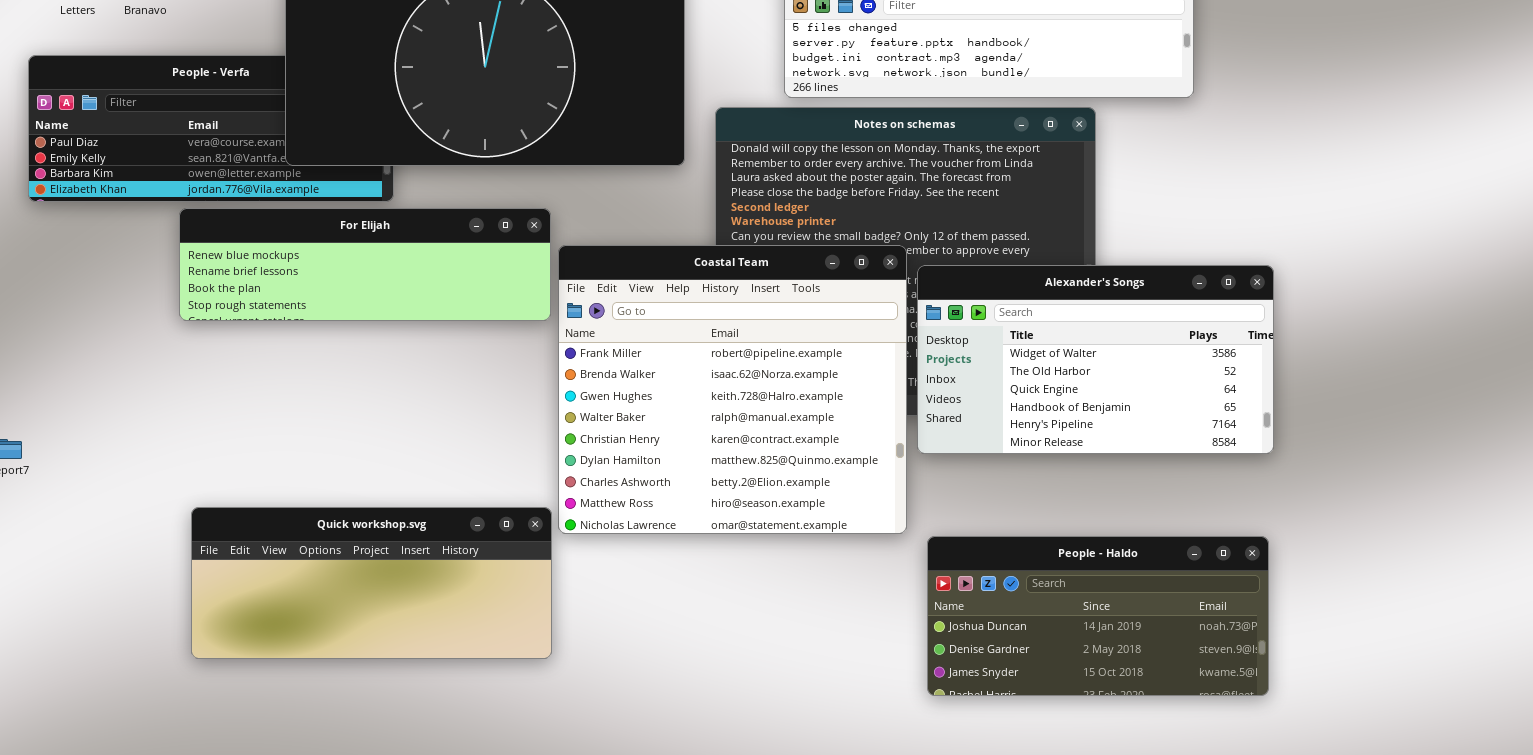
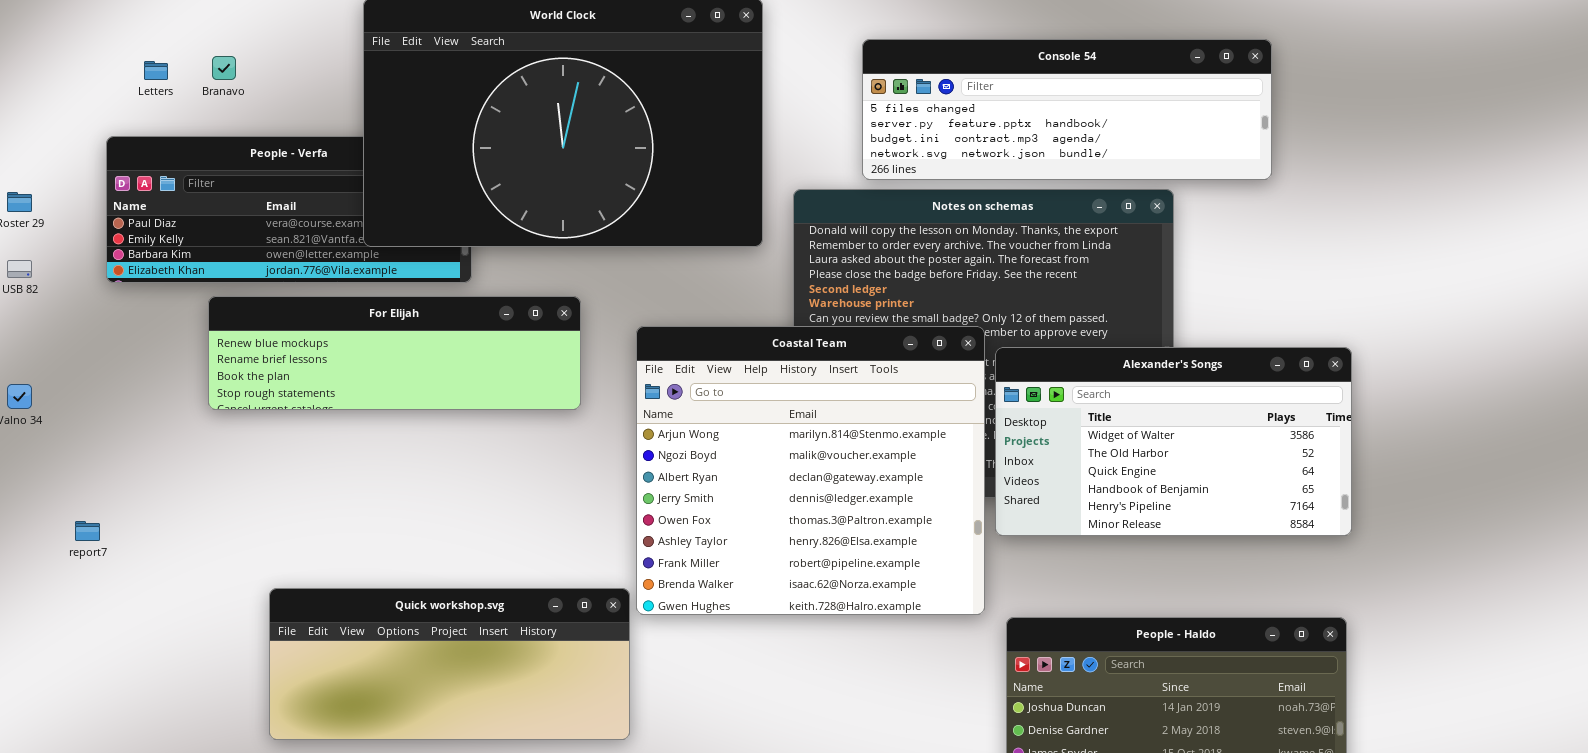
For Elijah: [179,208,551,321] -> [208,296,581,410], moved
Coastal Team: [558,245,907,534] -> [636,326,985,615], scrolled up 6 rows

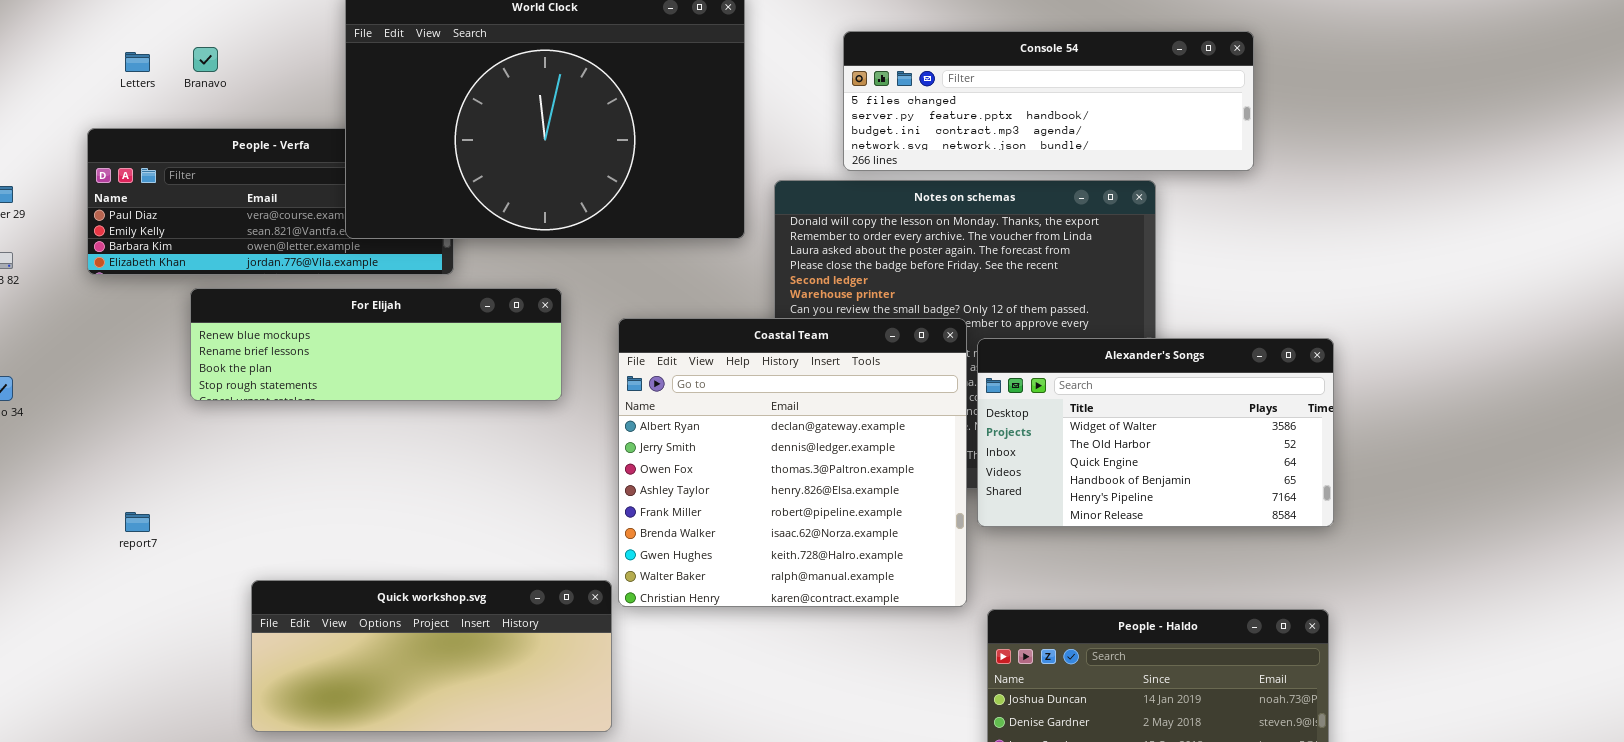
Coastal Team: [636,326,985,615] -> [618,318,967,607], scrolled down 2 rows
report7: [75,521,100,541] -> [125,512,150,532], moved

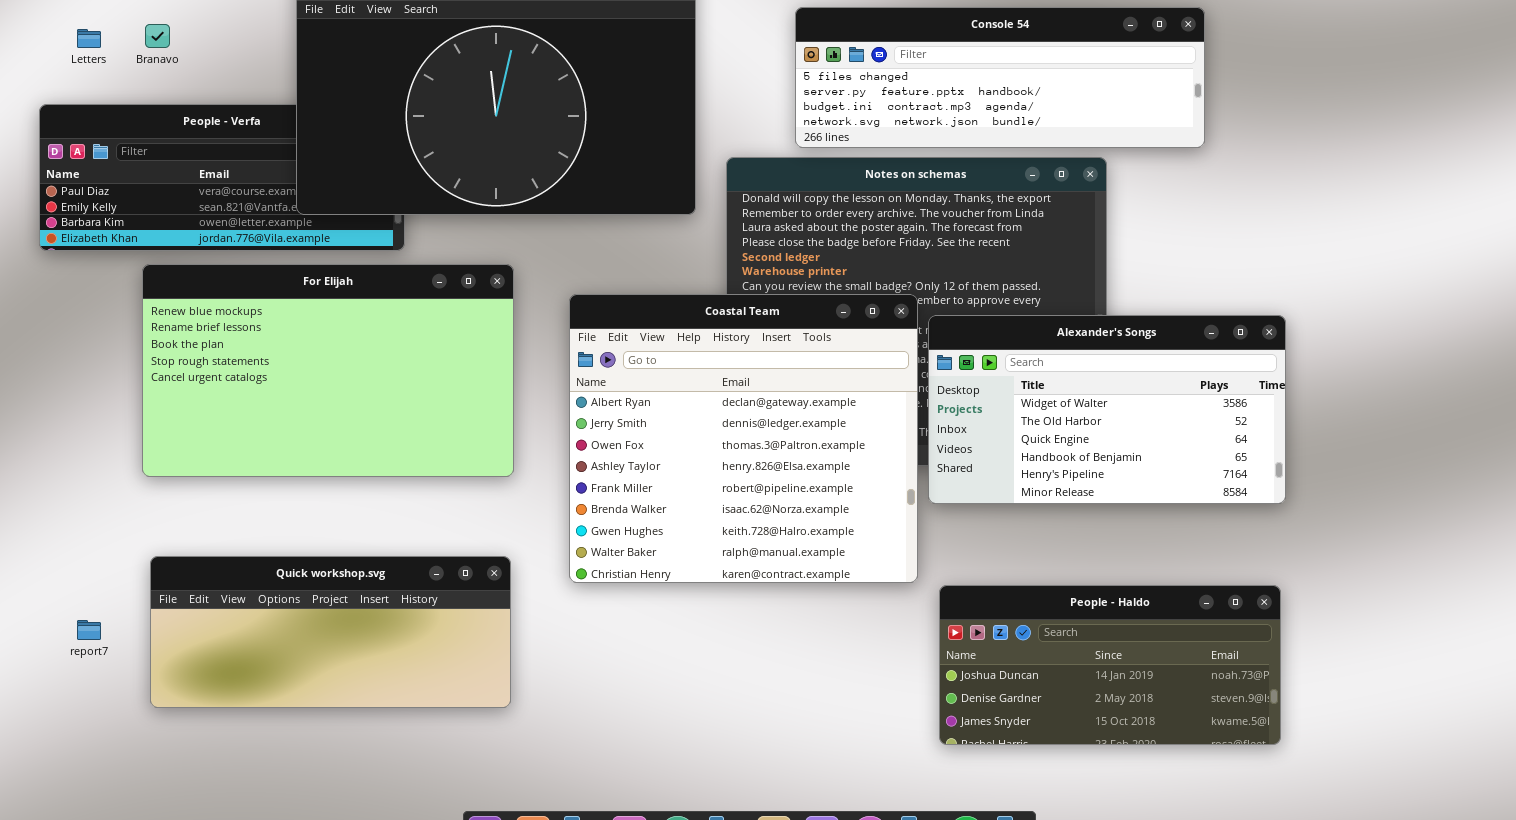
For Elijah: [190,288,562,401] -> [142,264,514,477], resized
report7: [125,512,150,532] -> [77,620,101,640], moved
Quick workshop.svg: [251,580,612,732] -> [150,556,511,708], moved

